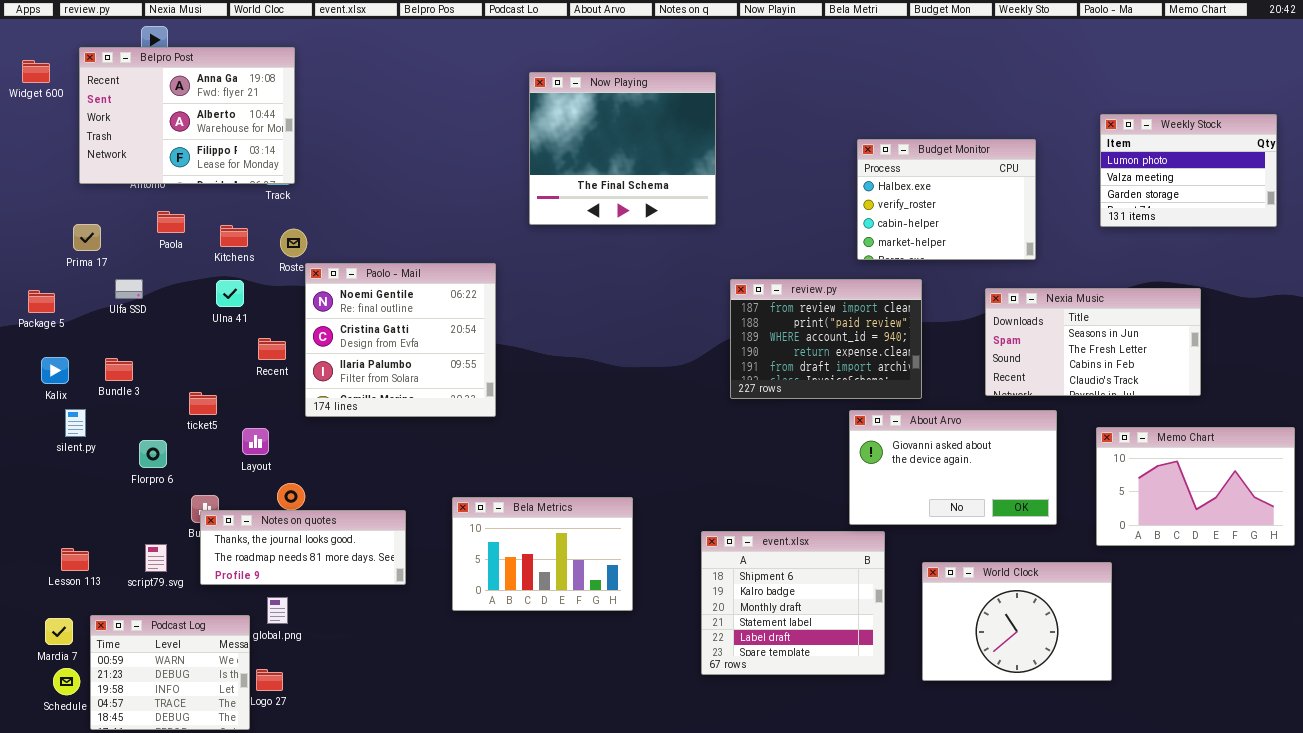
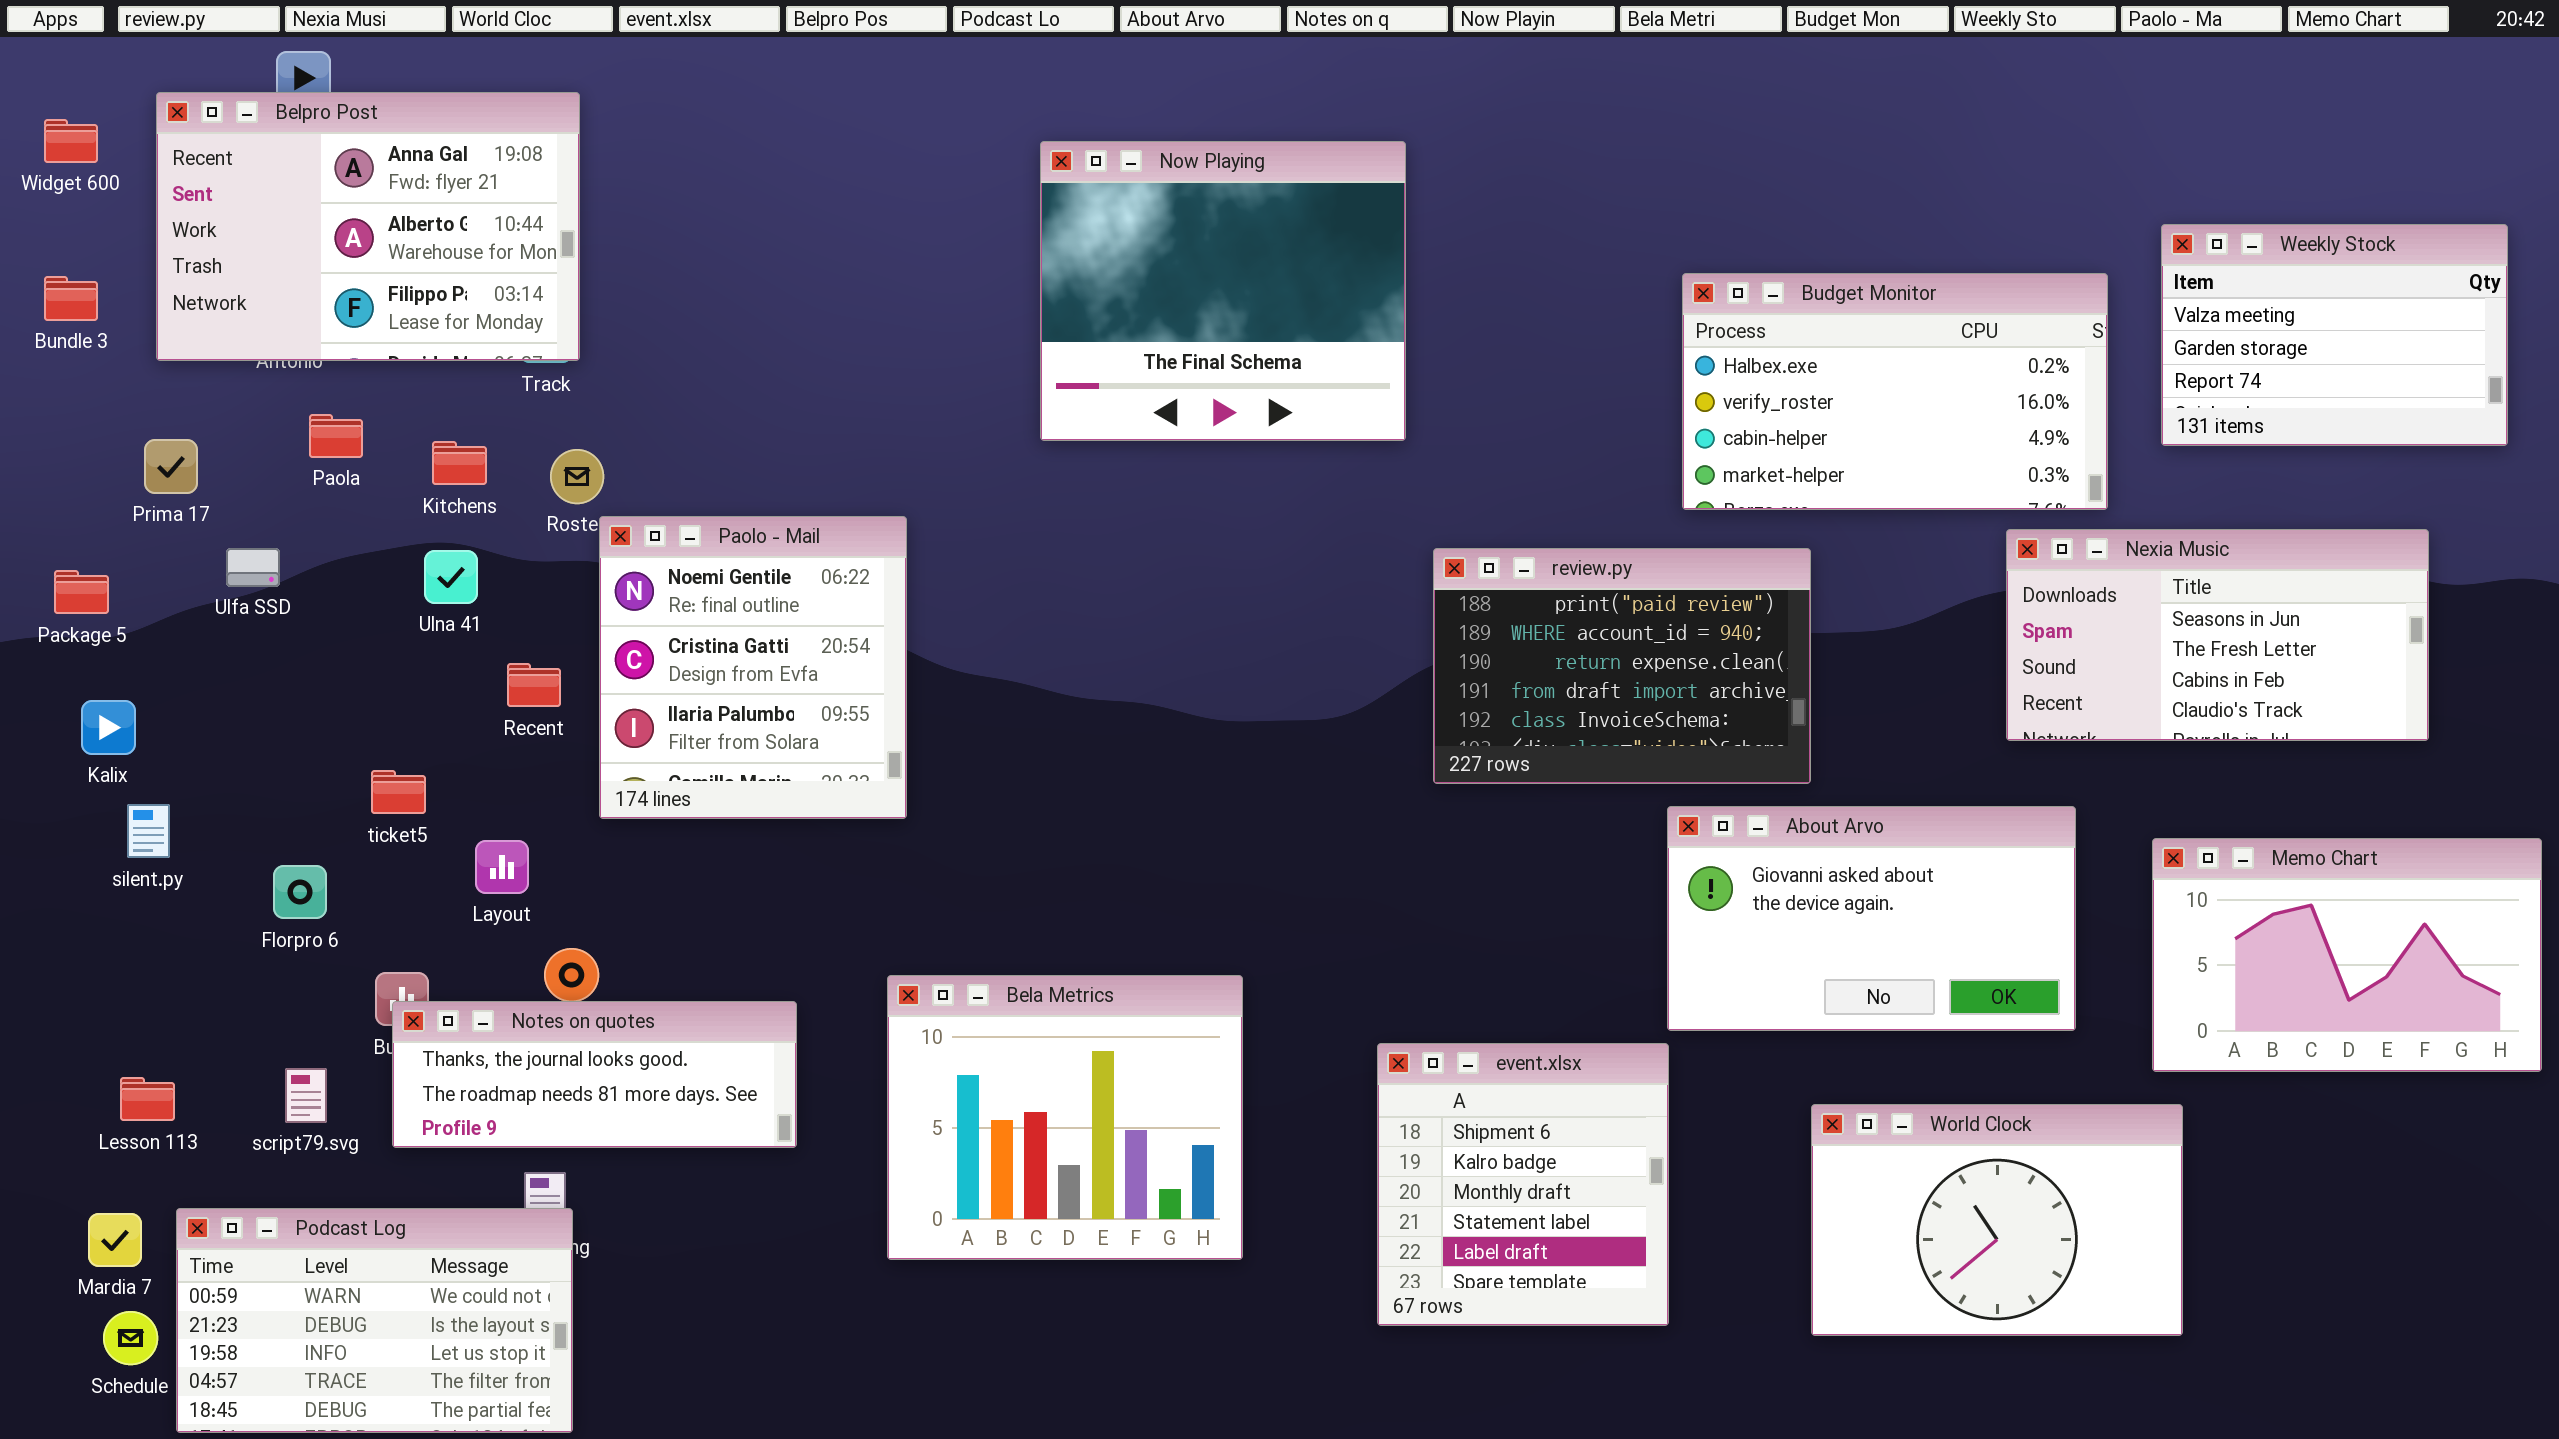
Weekly Stock: [1100,114,1277,227] -> [2161,224,2508,446], scrolled down 1 row
Budget Monitor: [857,139,1036,260] -> [1682,273,2108,510], resized
Paolo - Mail: [305,263,496,417] -> [599,516,907,819], resized
review.py: [730,279,922,399] -> [1433,548,1811,784], scrolled down 1 row
Nexia Music: [985,288,1201,396] -> [2006,529,2429,741], moved
Bundle 3: [105,358,133,381] -> [44,276,98,321], moved
Bela Metrics: [452,497,633,611] -> [887,975,1243,1260], resized
event.xlsx: [701,531,885,675] -> [1377,1043,1669,1326], resized
Podcast Log: [90,615,250,730] -> [176,1208,573,1433], resized

